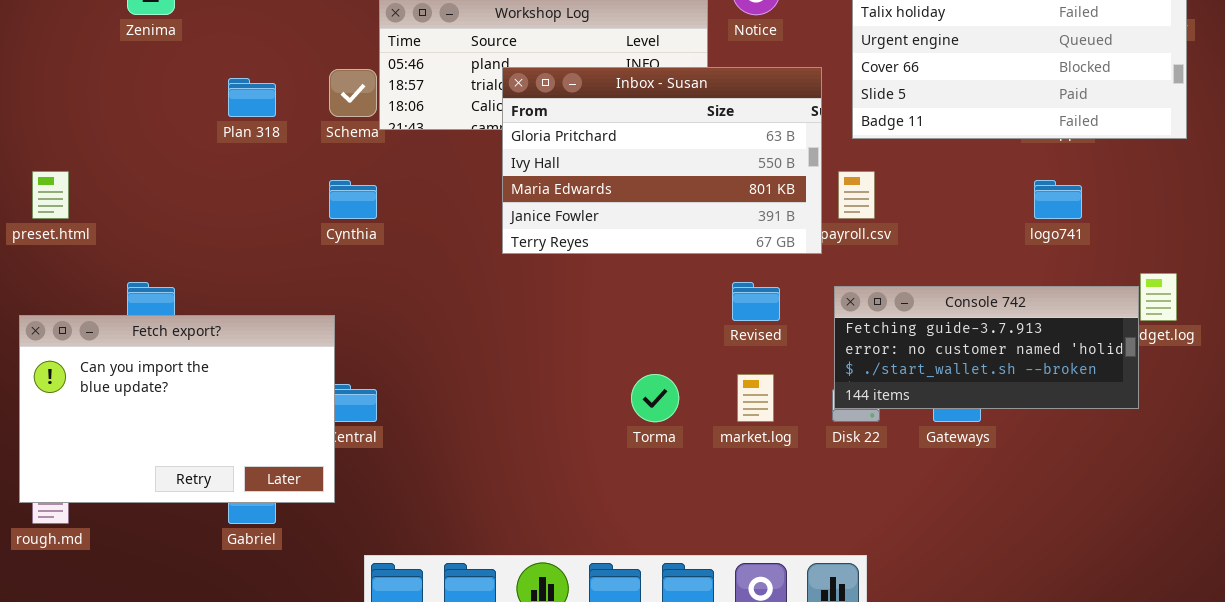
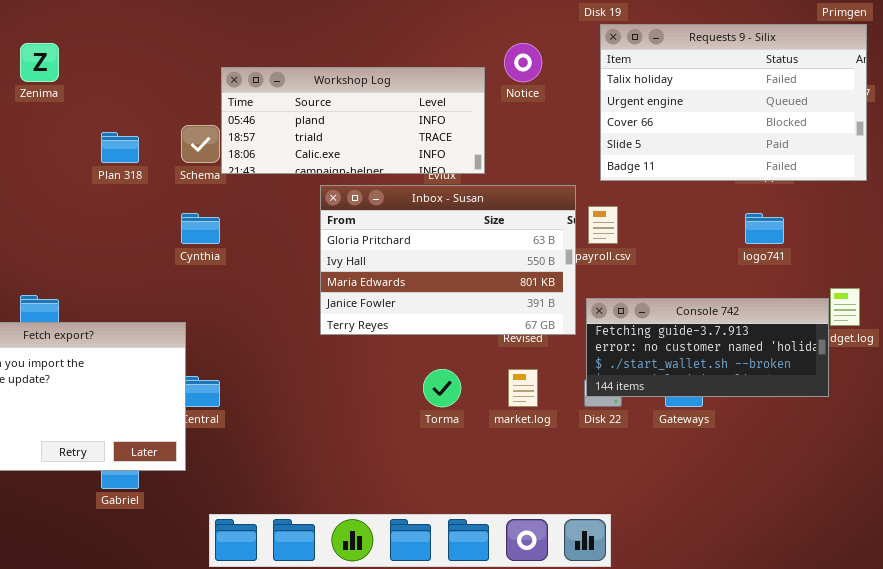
Inbox - Susan: [502,67,822,254] -> [320,185,576,335], moved

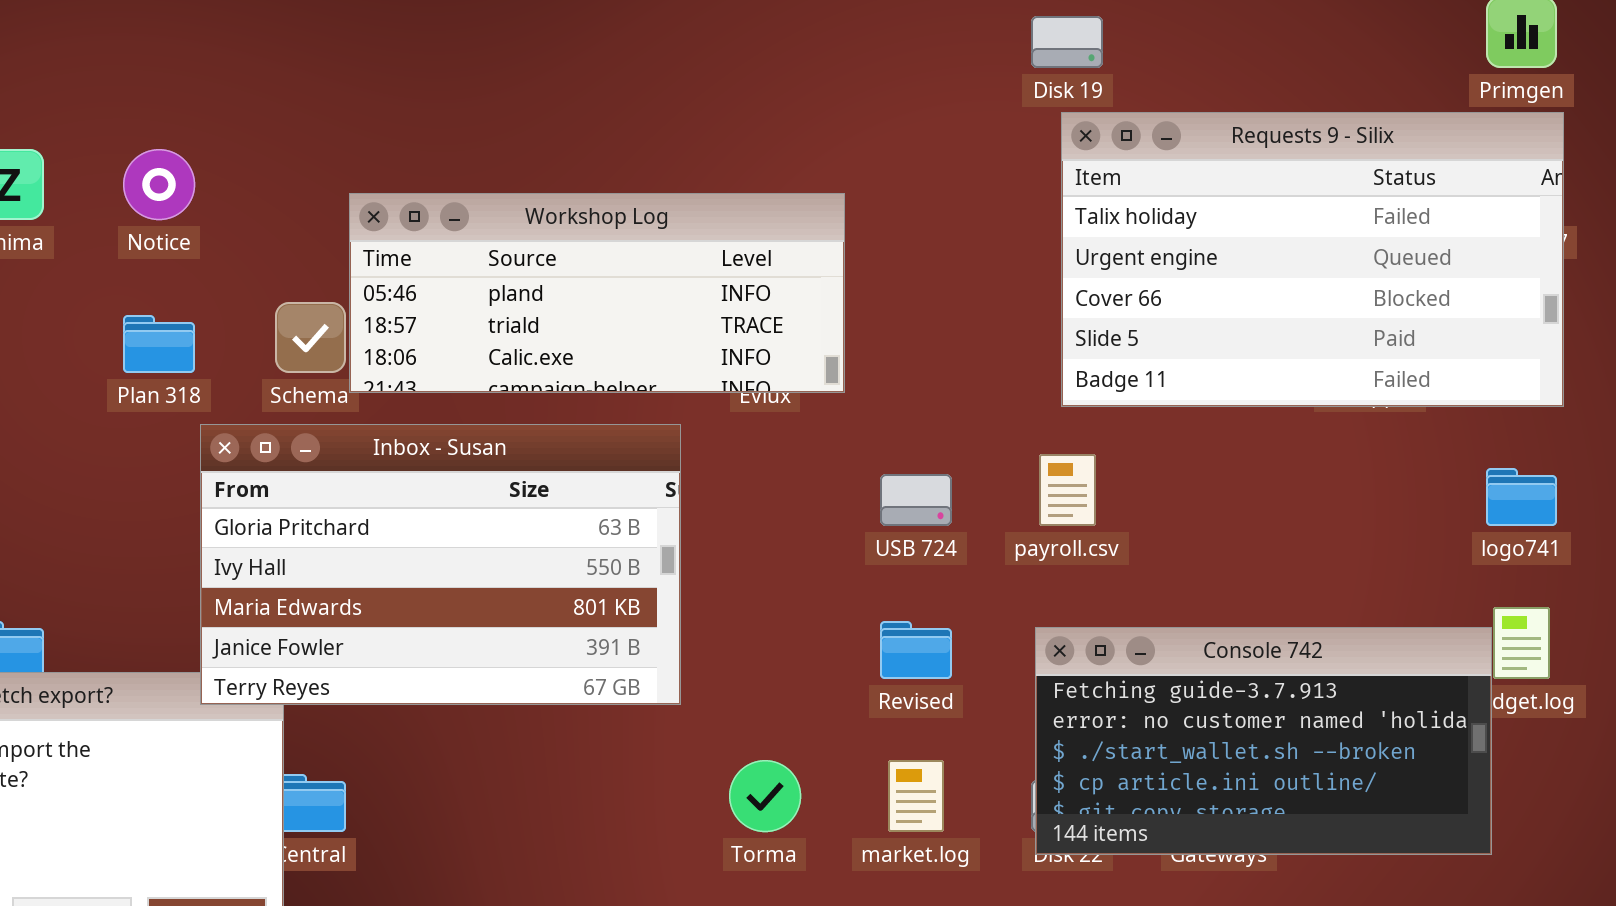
Notice: [504,43,542,82] -> [123,149,195,220], moved
Inbox - Susan: [320,185,576,335] -> [200,424,681,705], moved
logo741: [745,213,784,244] -> [1486,468,1557,526], moved
Console 742: [586,298,829,397] -> [1035,627,1492,855], resized

